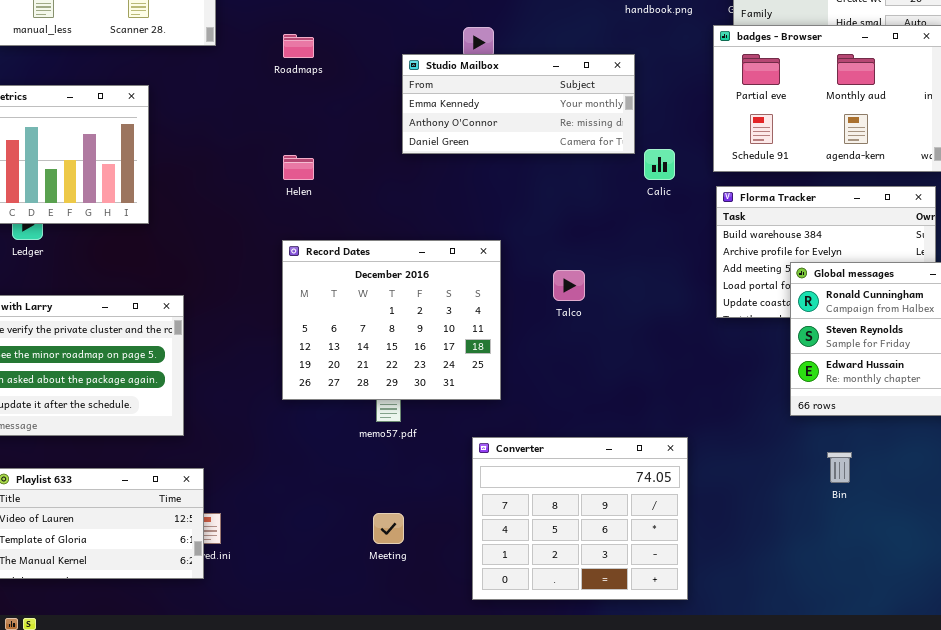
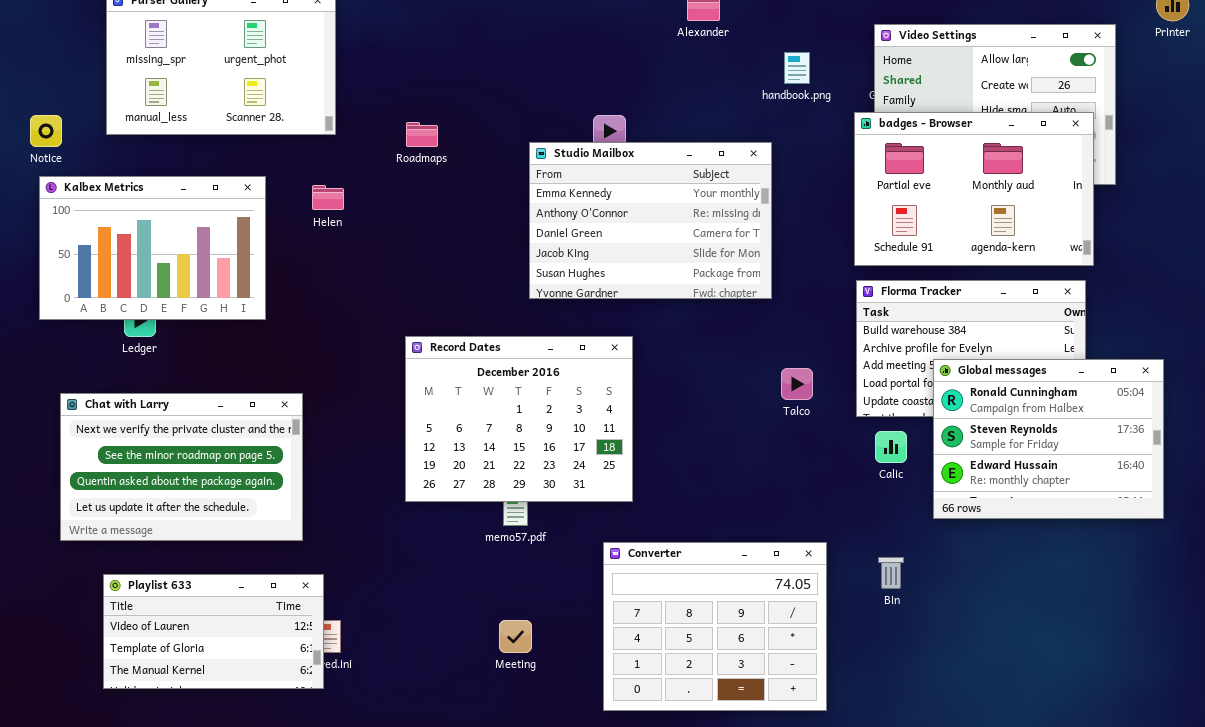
Studio Mailbox: [402,54,635,154] -> [529,142,772,299], resized
Calic: [644,149,675,180] -> [875,431,907,463], moved
Helen: [283,155,314,180] -> [312,185,344,210], moved
Talco: [553,270,585,301] -> [781,368,813,400], moved
Bin: [827,452,852,483] -> [878,557,904,589], moved

